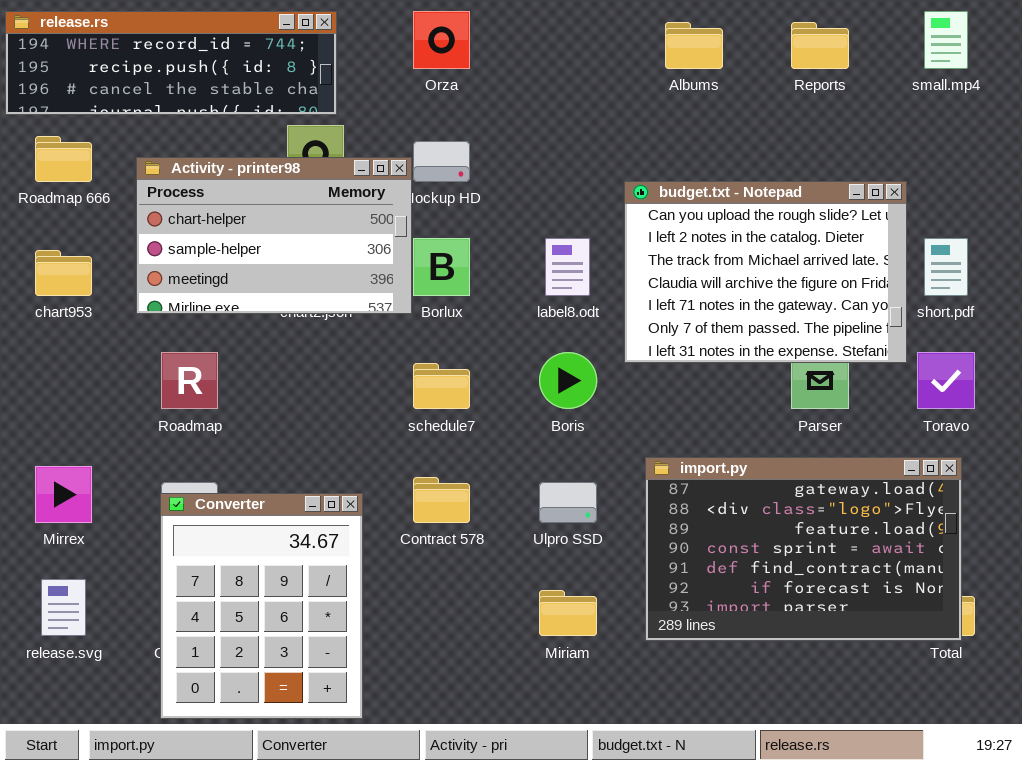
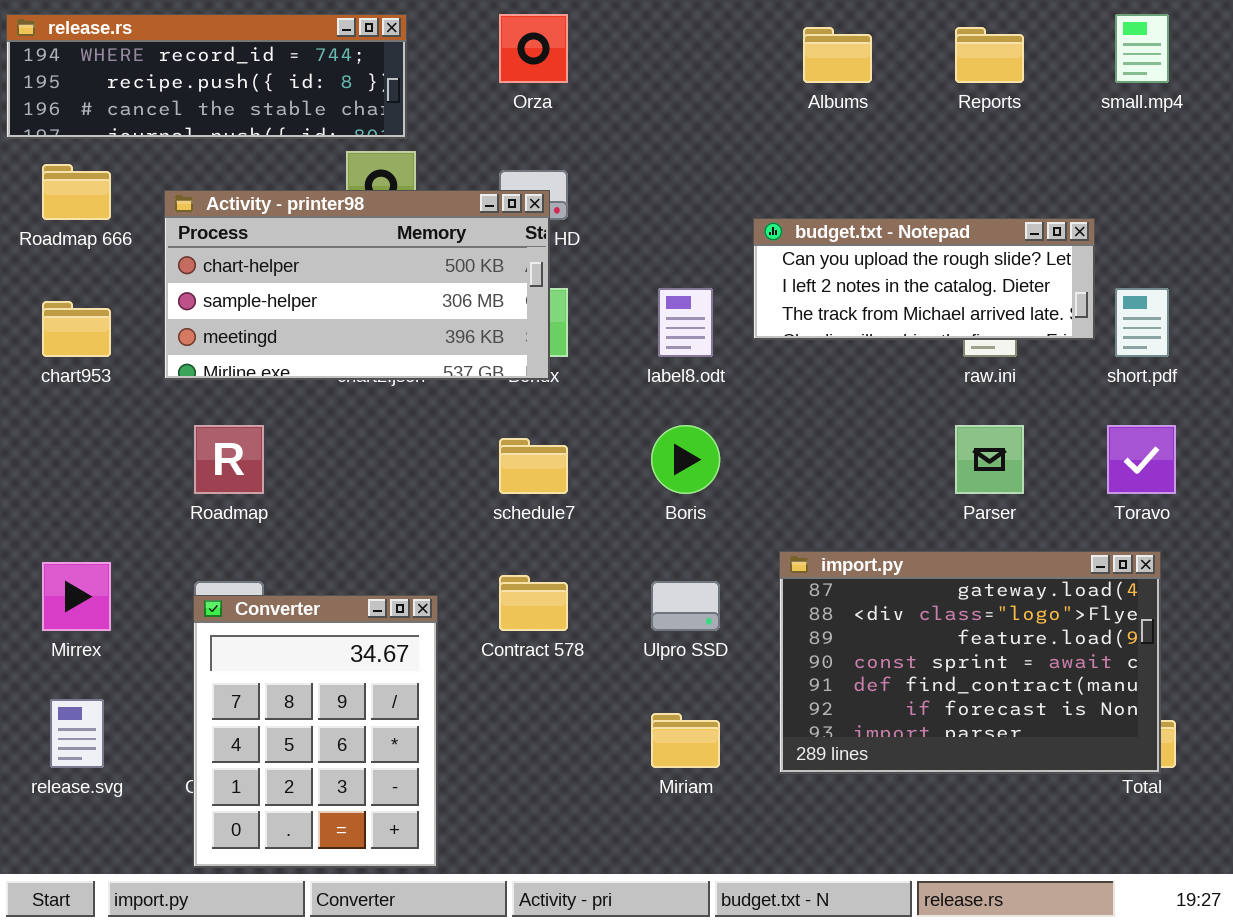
Activity - printer98: [136,157,412,314] -> [164,190,550,380], resized
budget.txt - Notepad: [624,181,907,363] -> [753,218,1095,340], resized

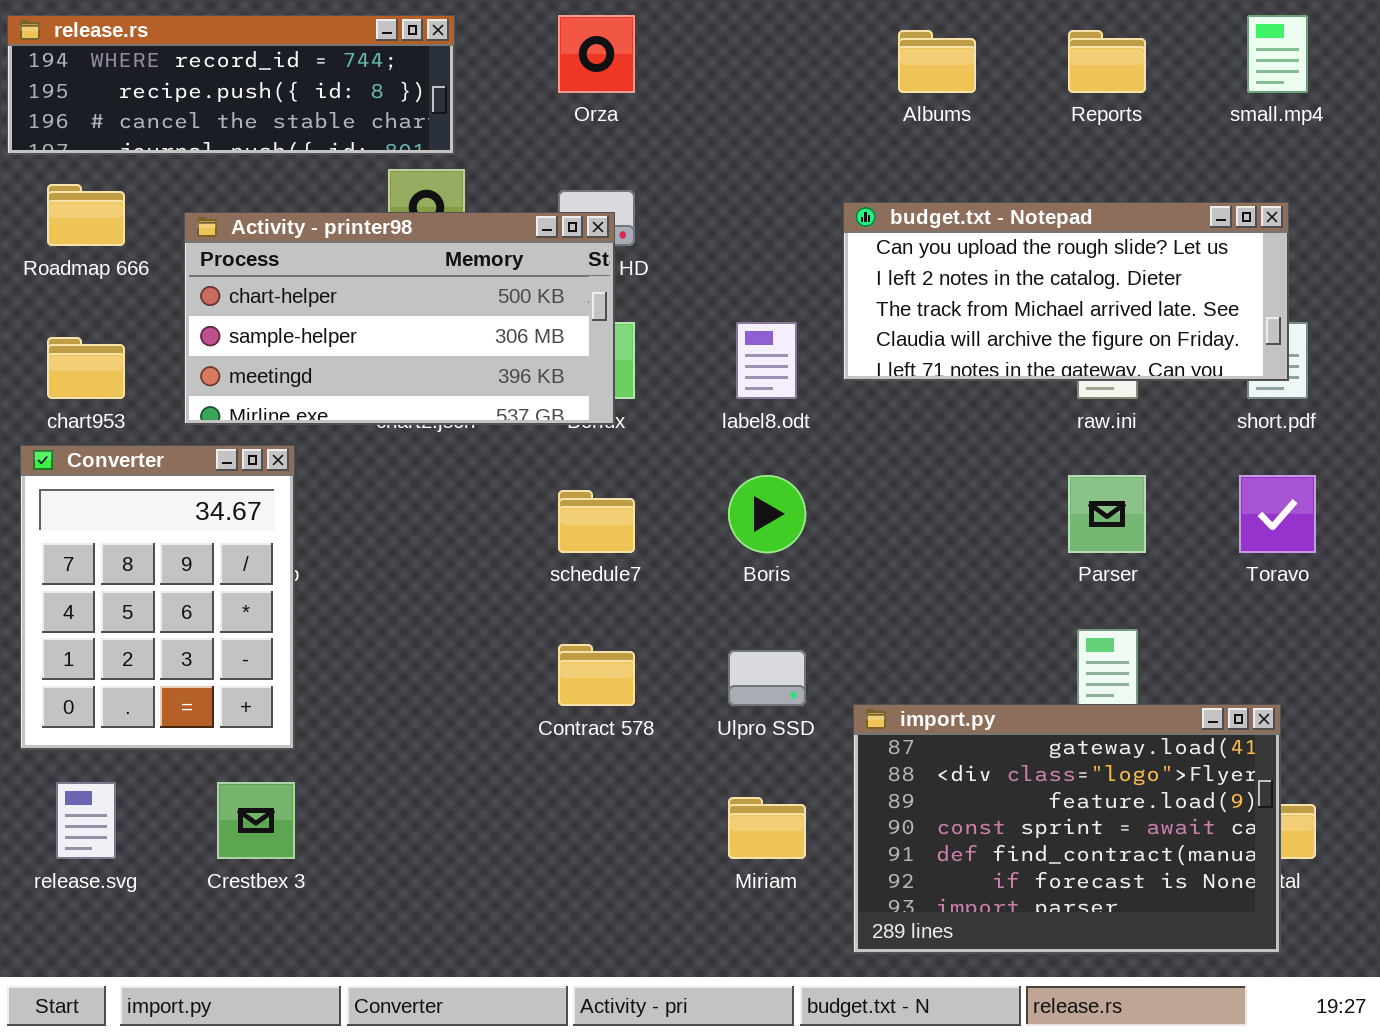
budget.txt - Notepad: [753,218,1095,340] -> [843,202,1289,381], resized
import.py: [779,551,1161,774] -> [853,704,1281,954], moved
Converter: [193,595,438,868] -> [20,445,295,750], moved

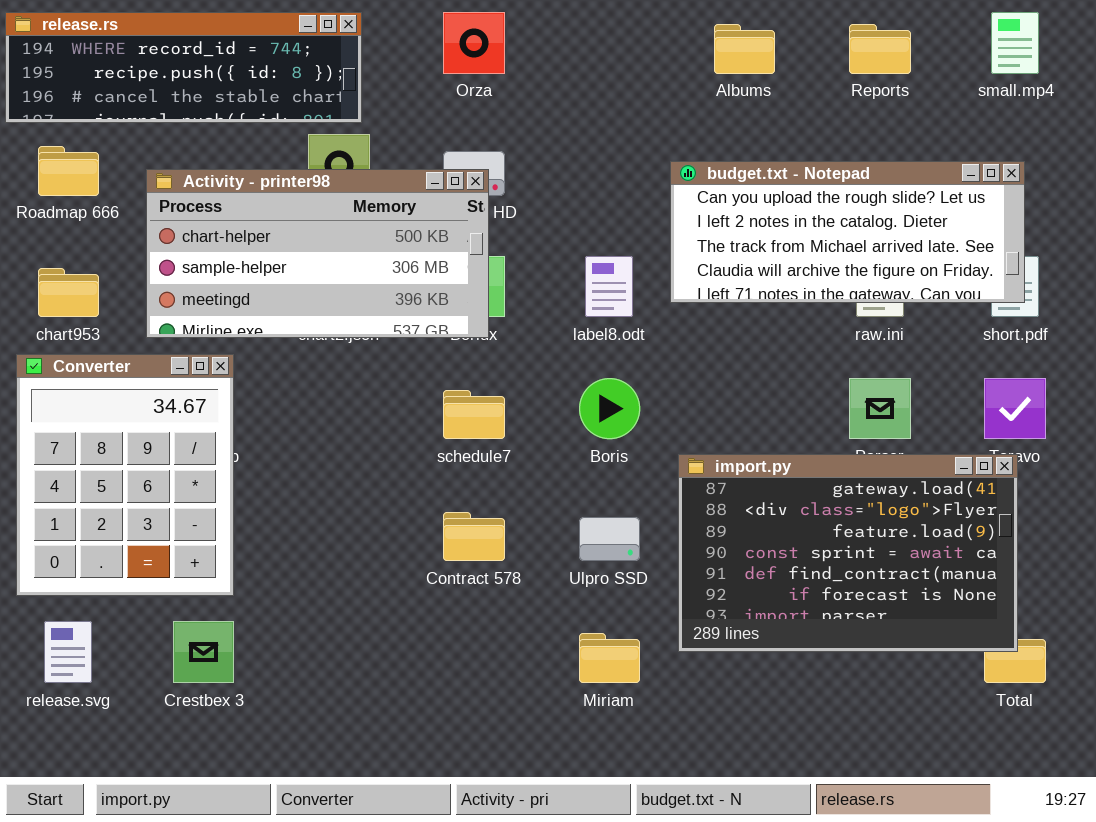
import.py: [853,704,1281,954] -> [678,454,1018,652], moved

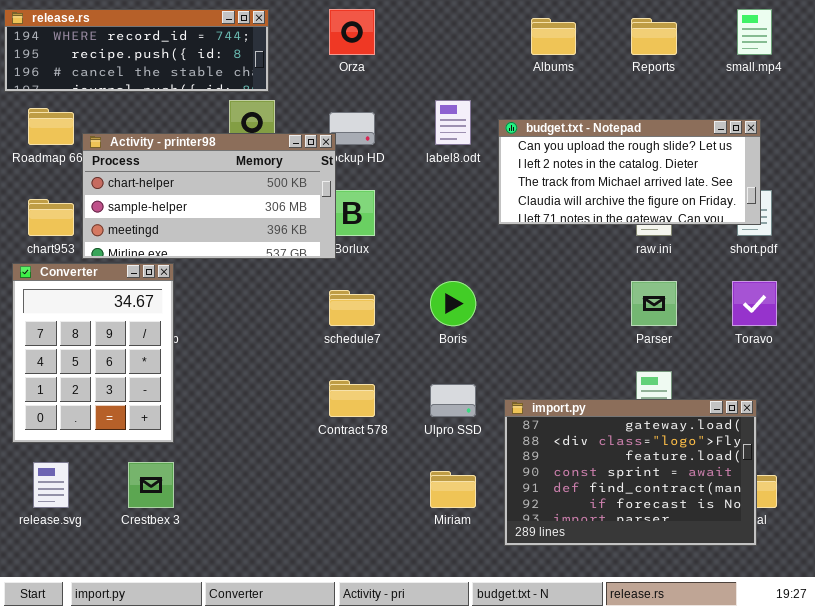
Activity - printer98: [146,169,489,338] -> [82,133,336,259], moved
label8.odt: [585,256,633,317] -> [435,100,471,145], moved
import.py: [678,454,1018,652] -> [504,399,757,546], moved

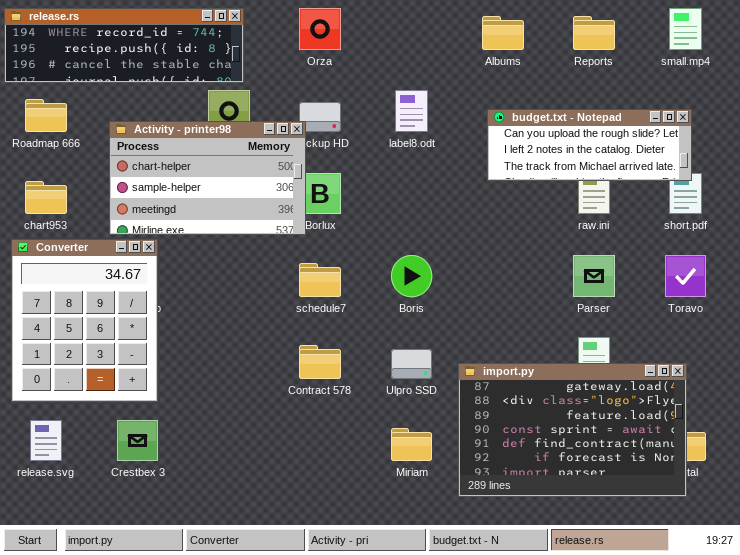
budget.txt - Notepad: [498,119,761,225] -> [487,109,692,181], resized
Activity - printer98: [82,133,336,259] -> [109,121,306,235], resized

